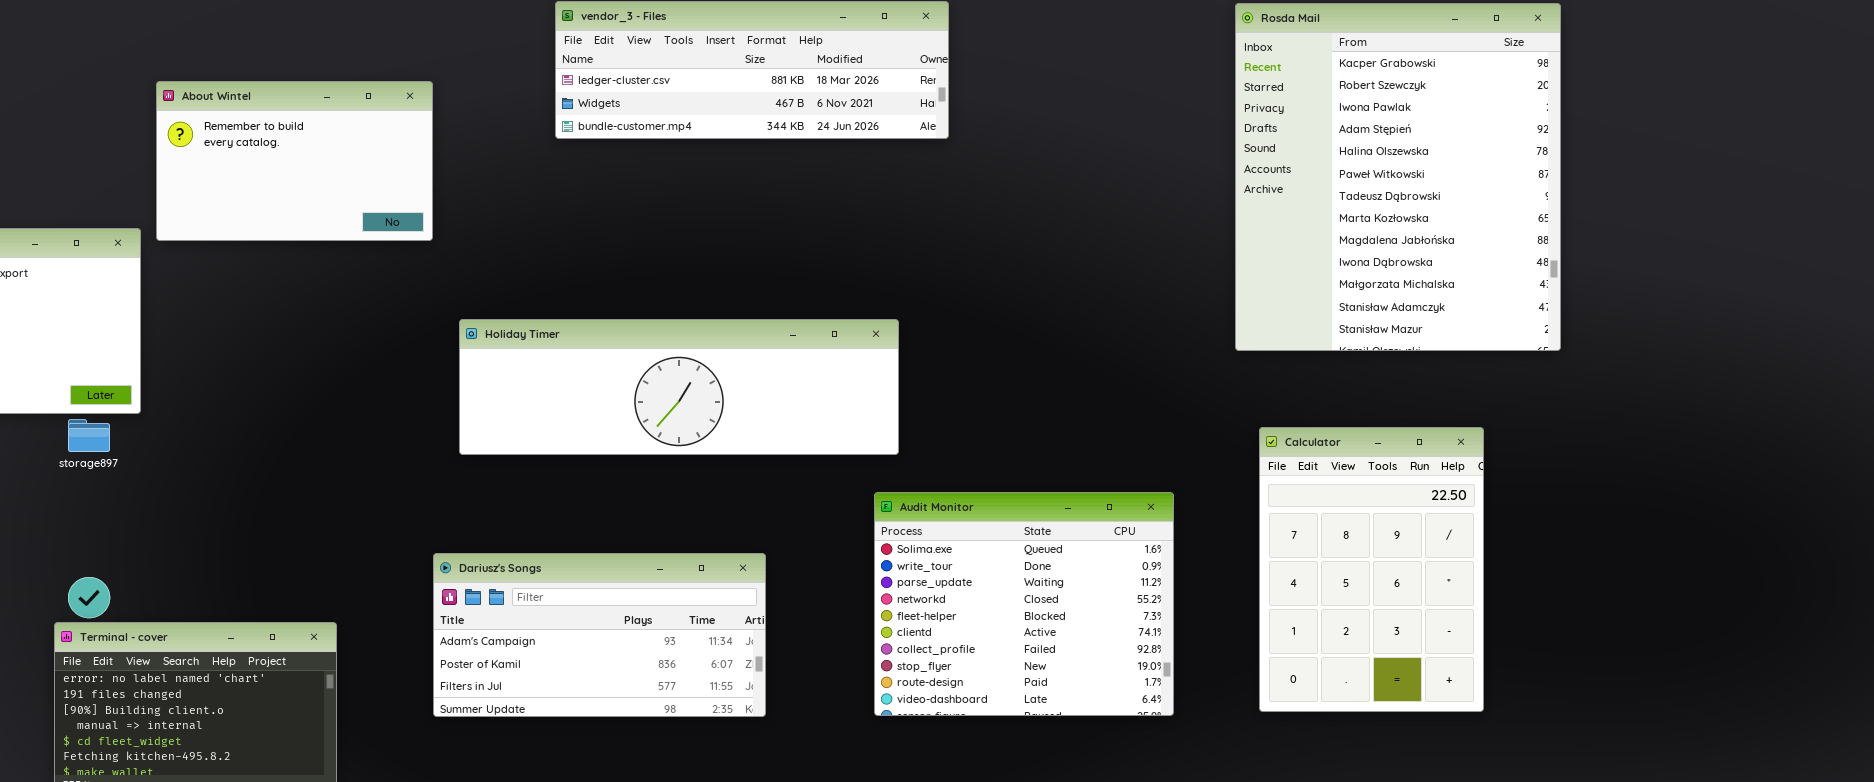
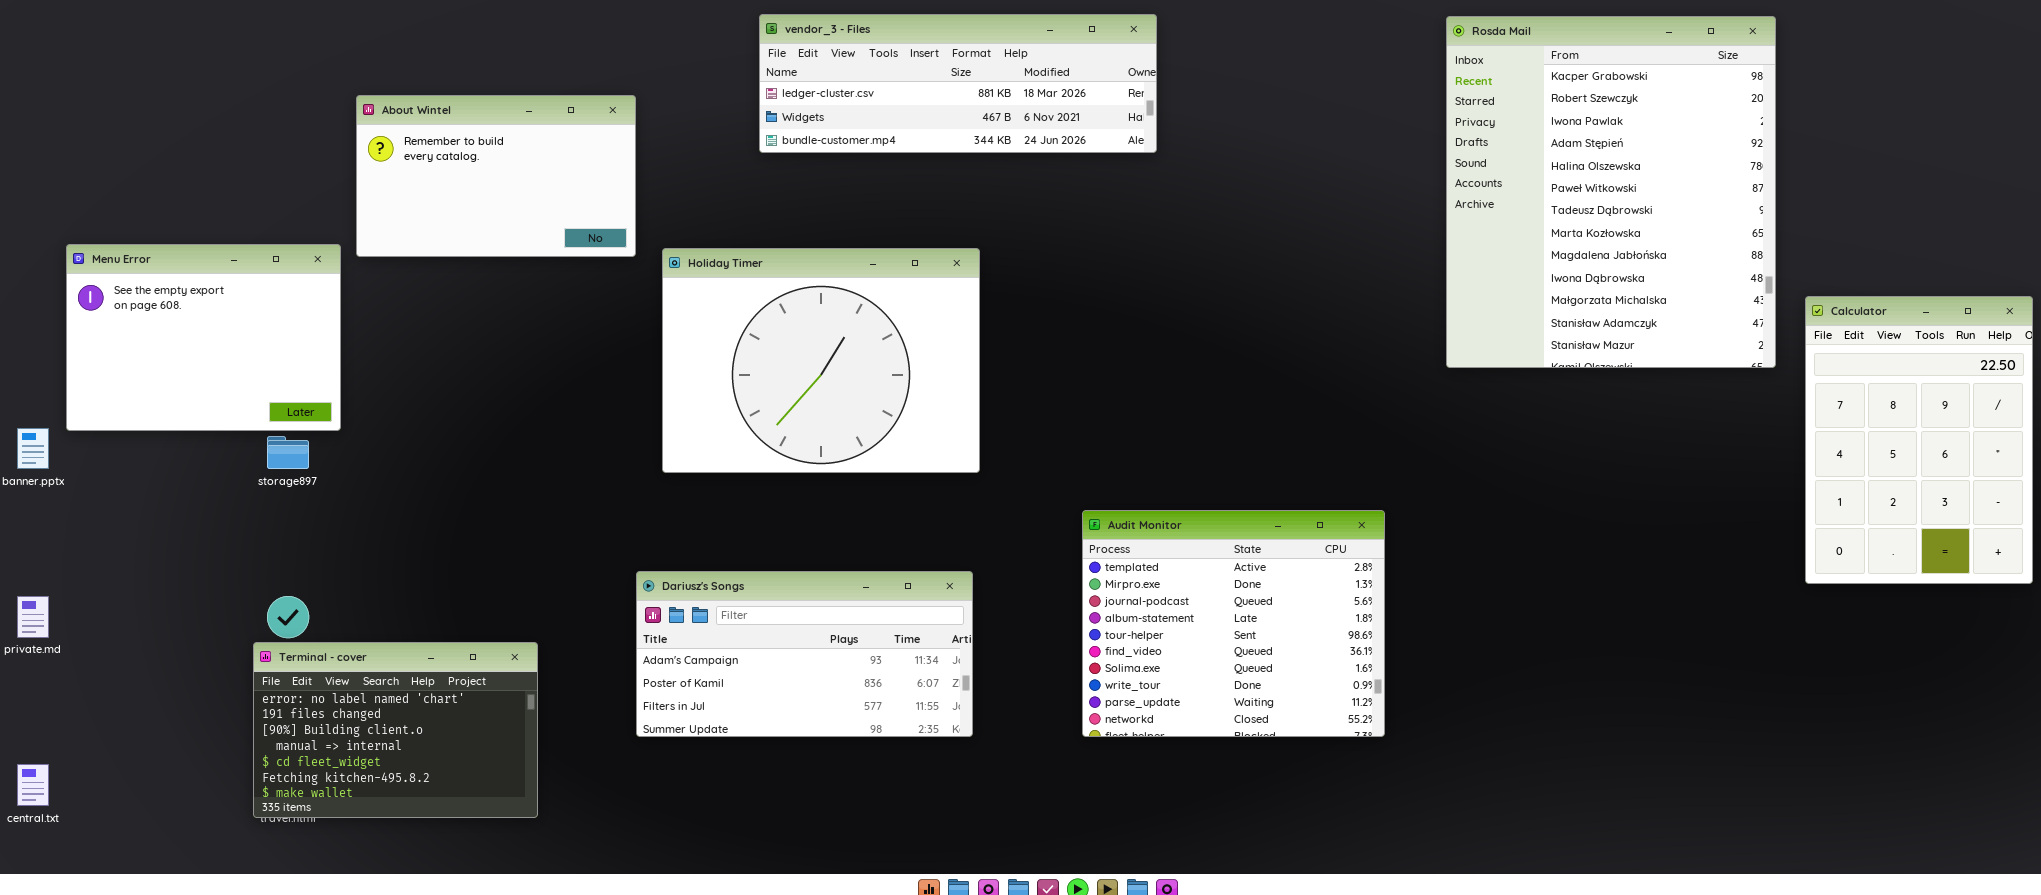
Holiday Timer: [459,319,899,455] -> [662,248,980,473], resized
Calculator: [1259,427,1484,712] -> [1805,296,2033,584], moved
Audit Monitor: [874,492,1174,716] -> [1082,510,1385,737], scrolled up 6 rows

